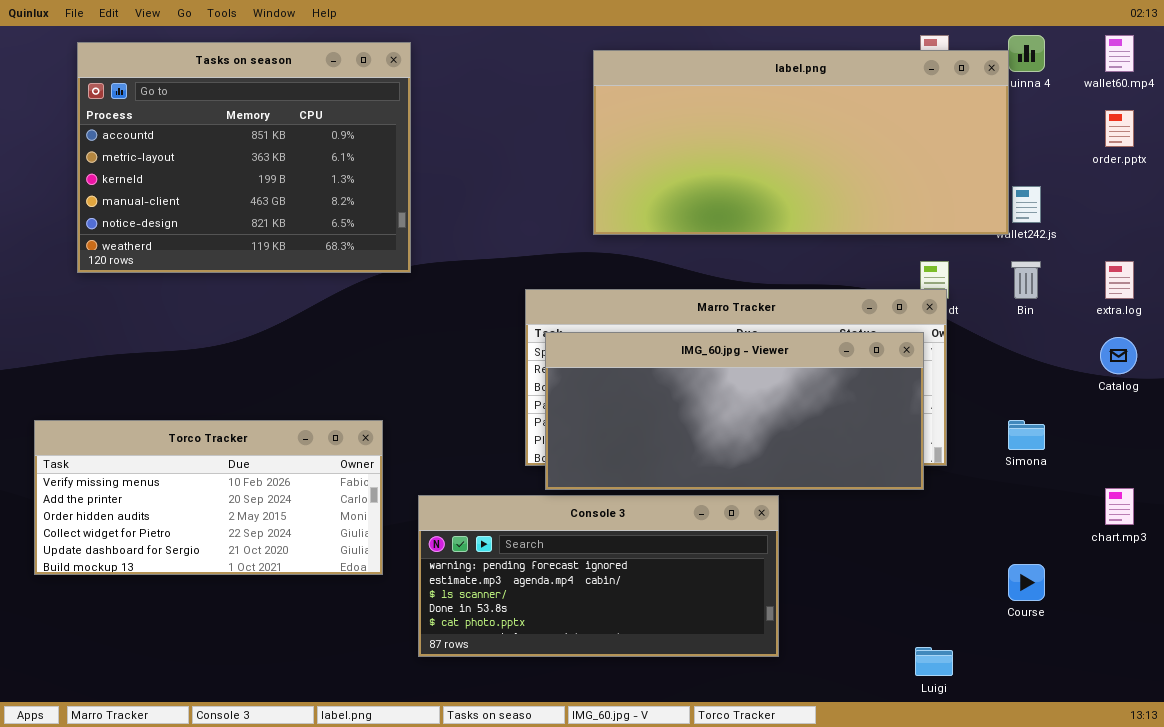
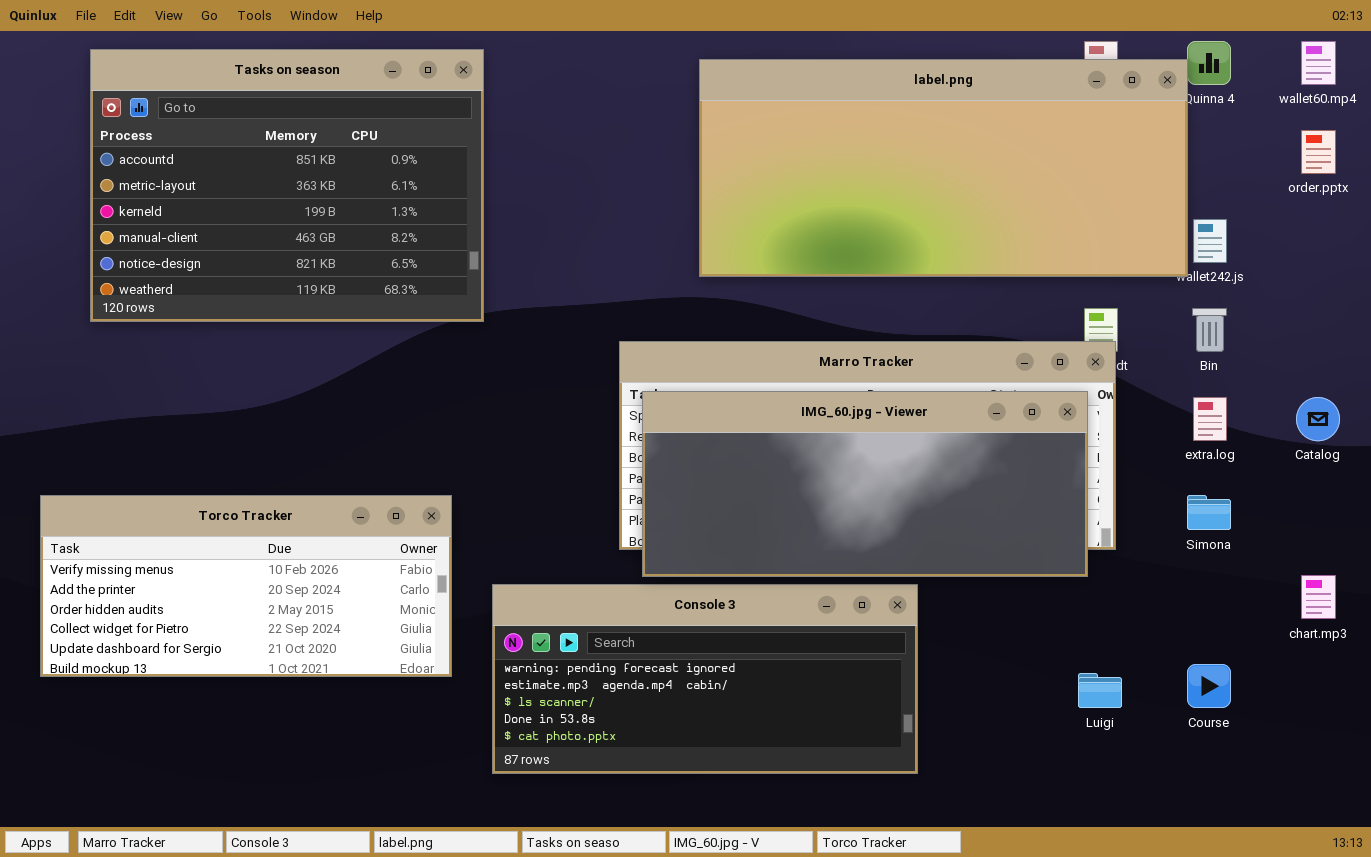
extra.log: [1105,261,1134,299] -> [1193,397,1227,441], moved
Luigi: [915,647,953,676] -> [1078,673,1122,708], moved

